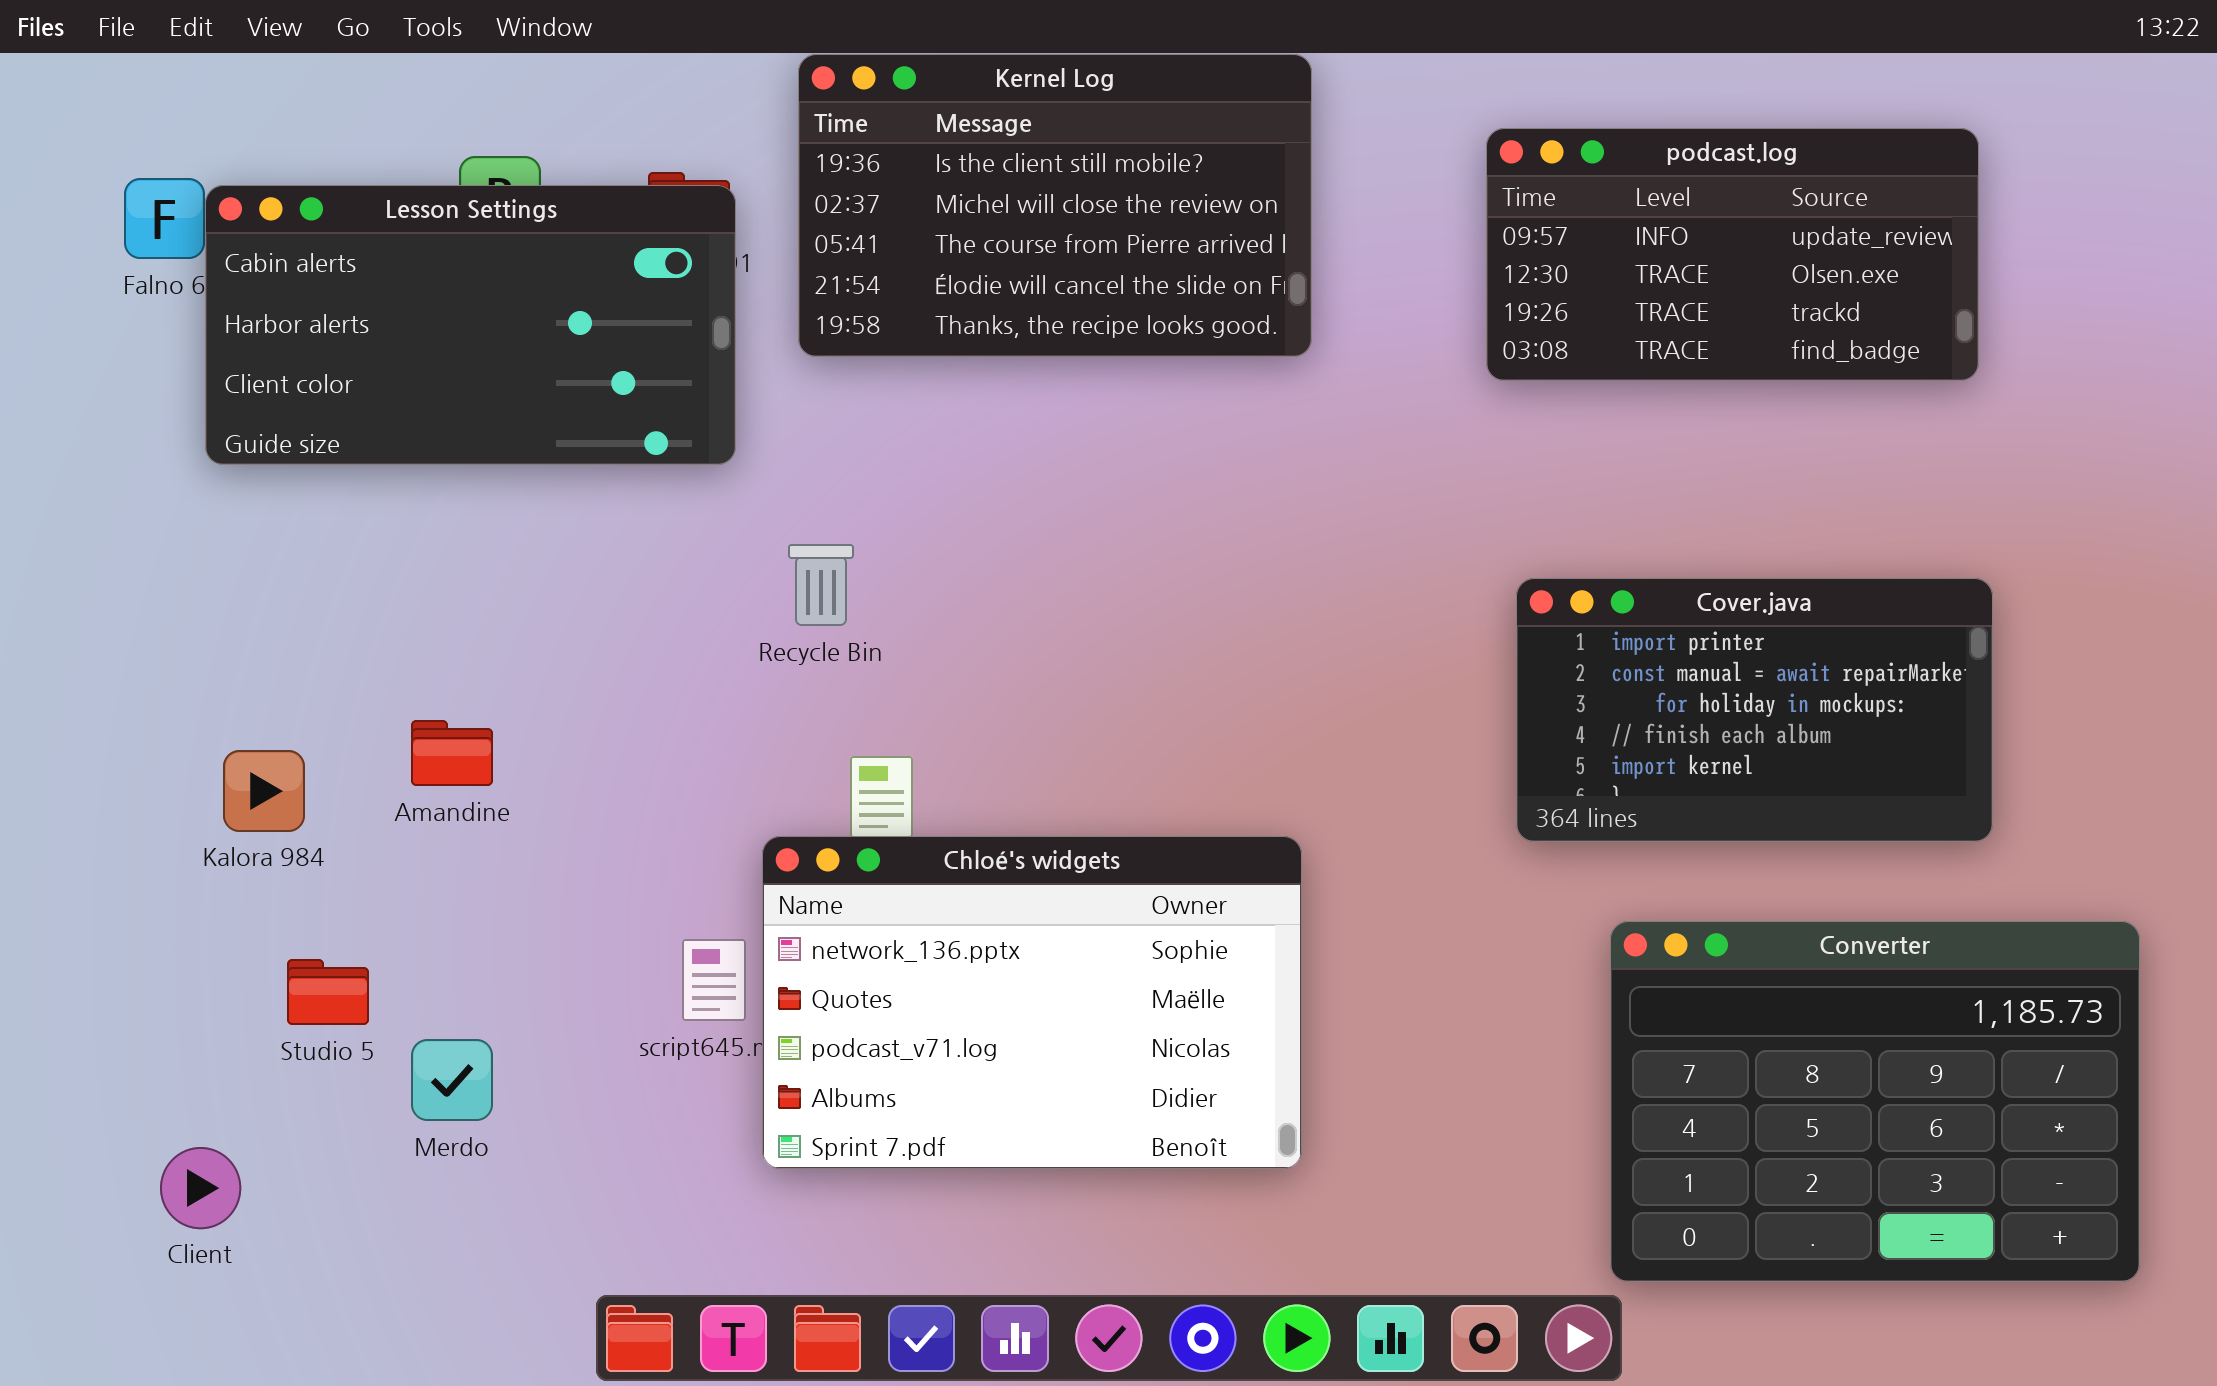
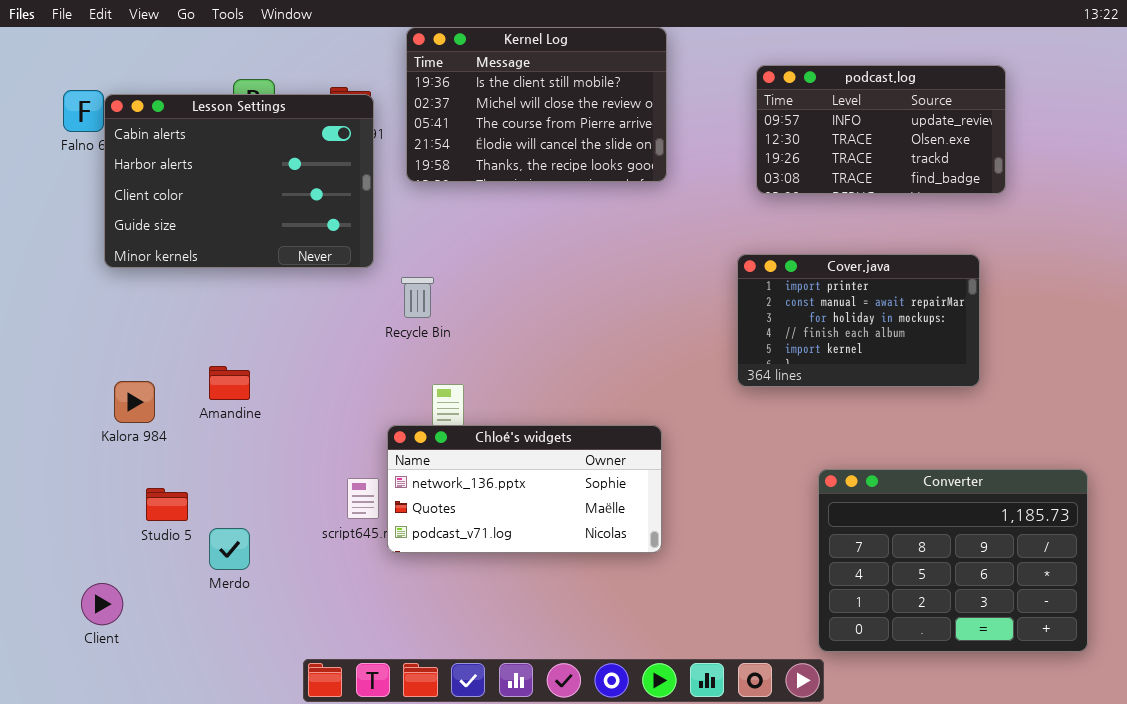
Lesson Settings: [205,185,736,465] -> [104,94,374,268], resized
Cover.java: [1516,578,1993,842] -> [737,254,980,387], moved
Chloé's widgets: [762,836,1302,1169] -> [387,425,662,553], resized

